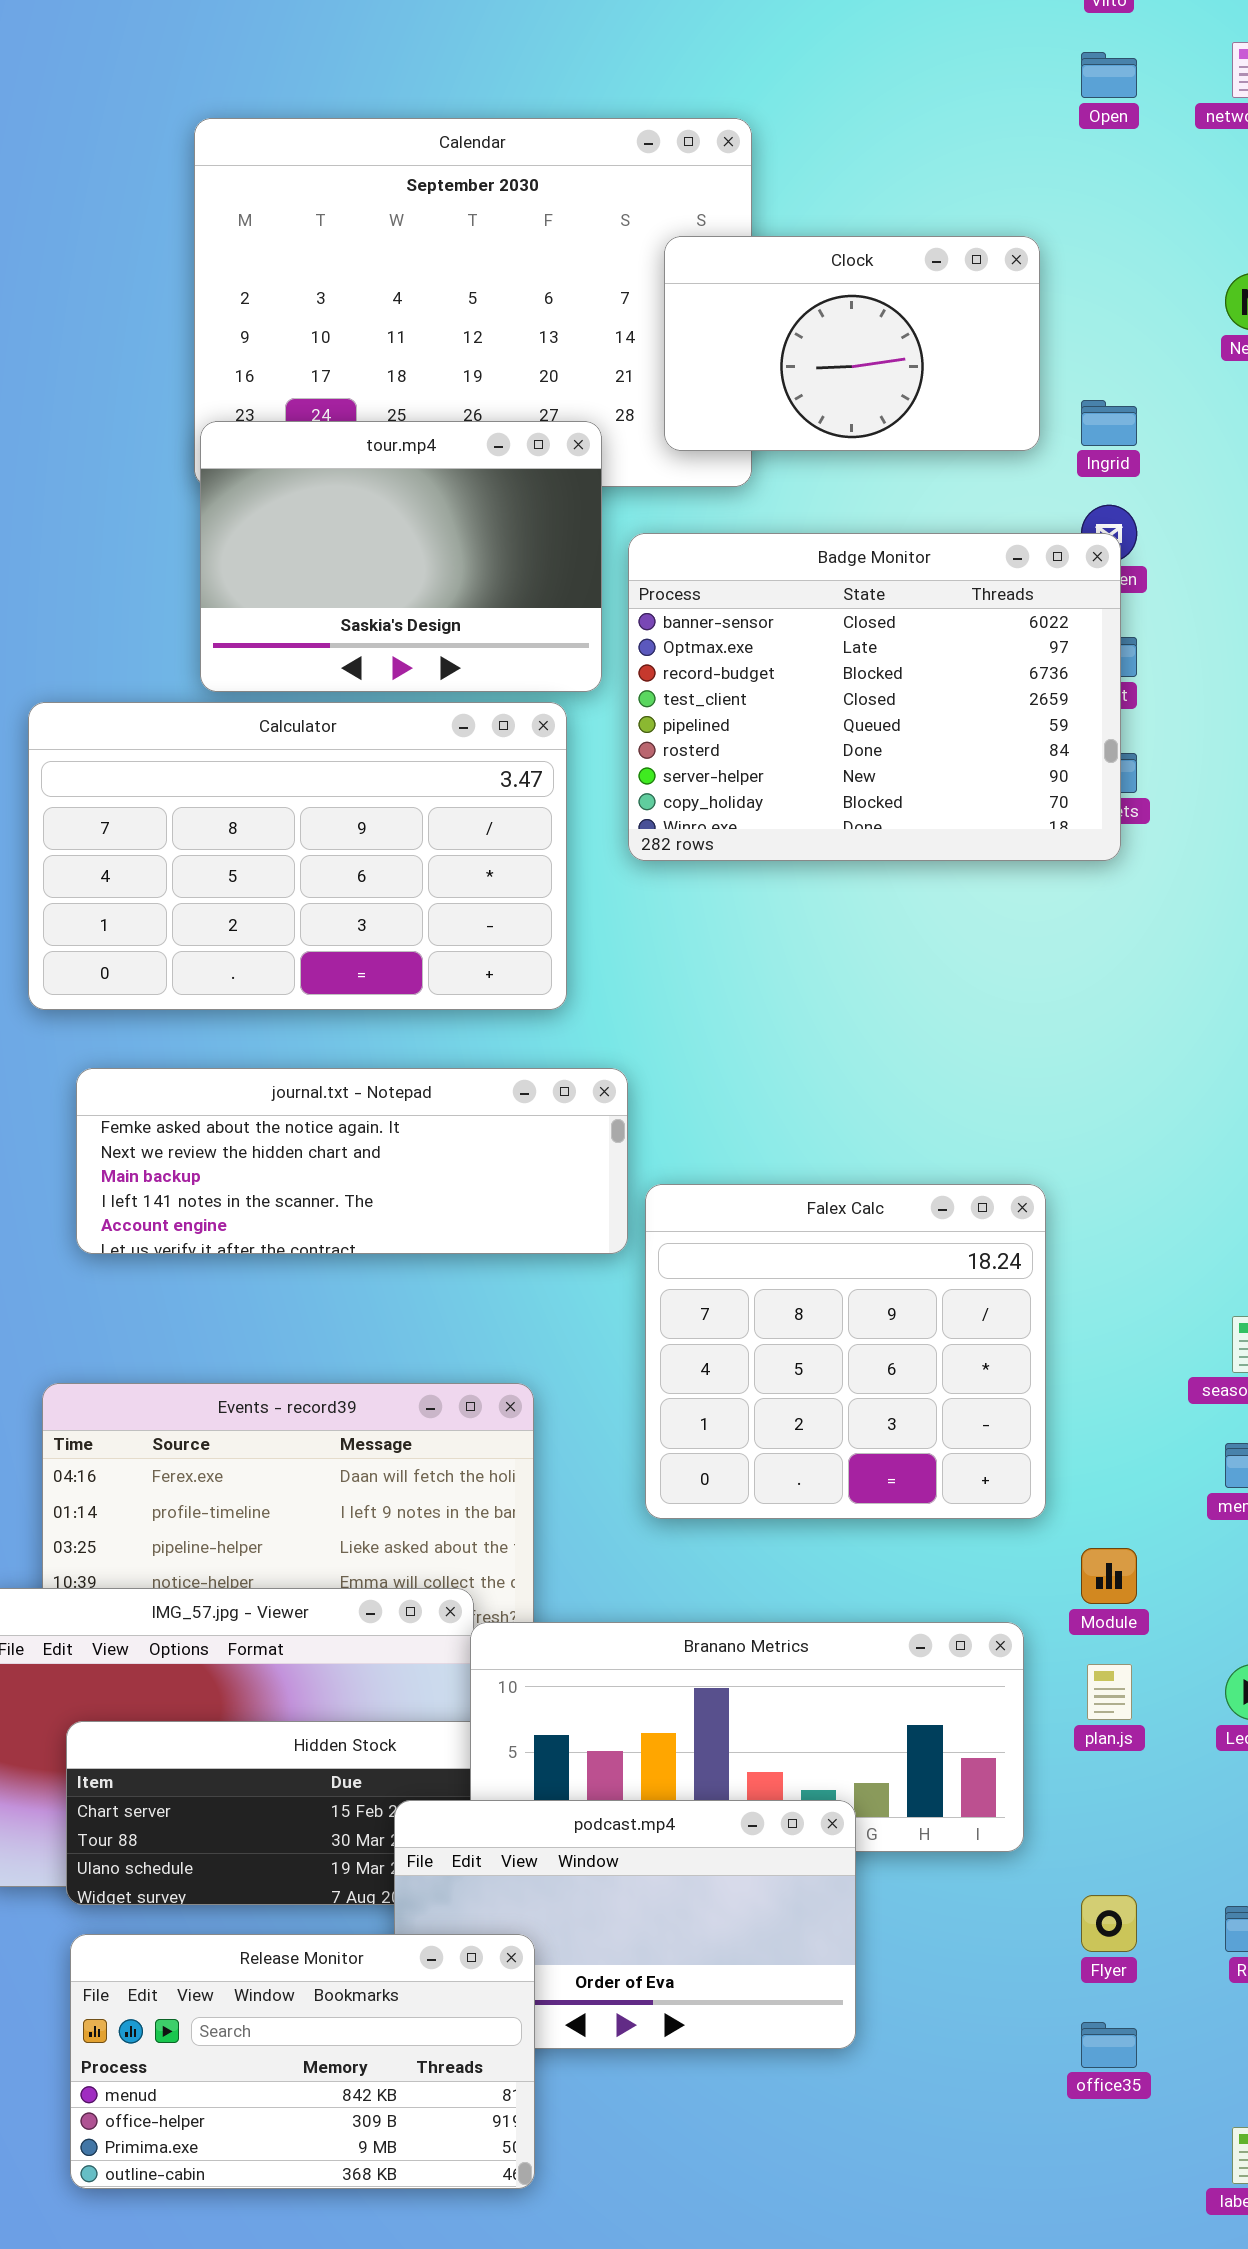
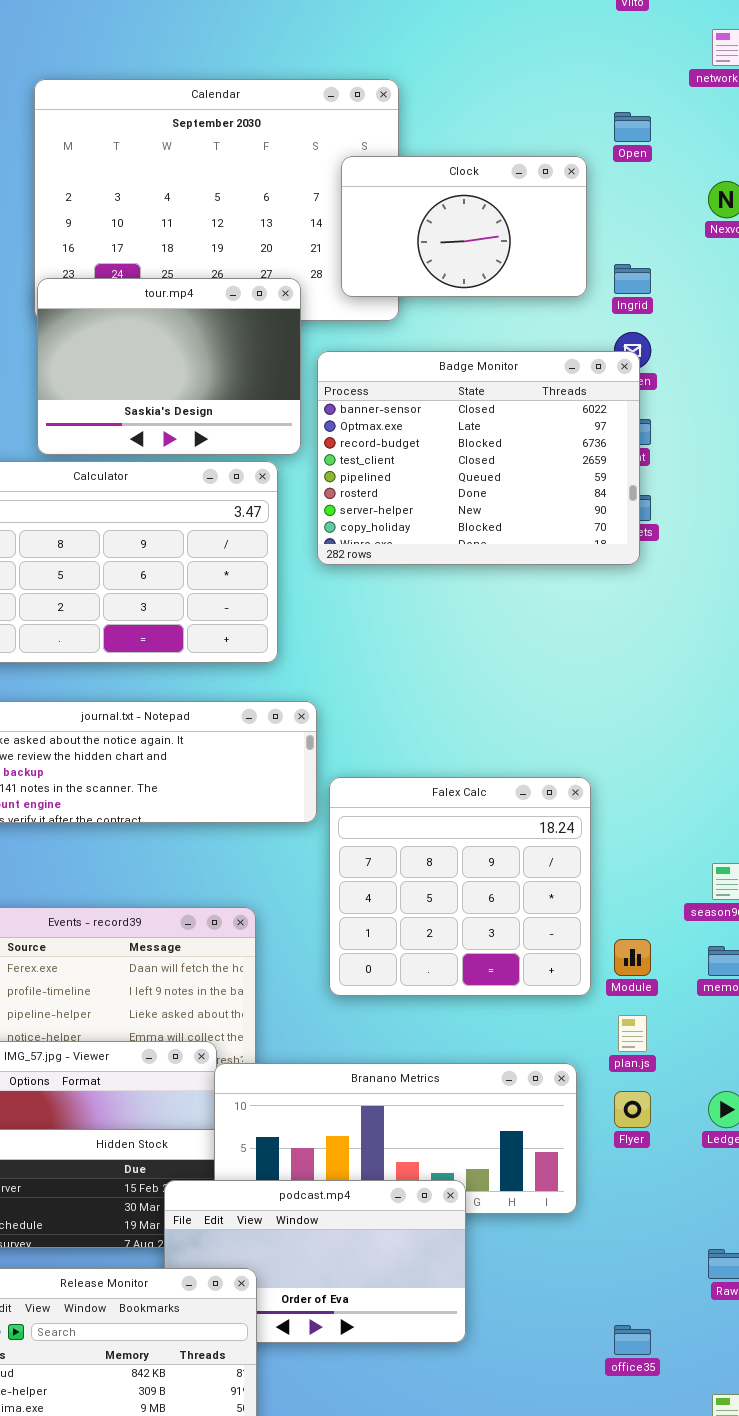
Open: [1081,52,1137,98] -> [614,112,651,142], moved
Module: [1081,1548,1137,1604] -> [614,939,651,976], moved
plan.js: [1087,1664,1132,1720] -> [618,1015,647,1052], moved
Flyer: [1081,1895,1137,1952] -> [614,1091,651,1128], moved

